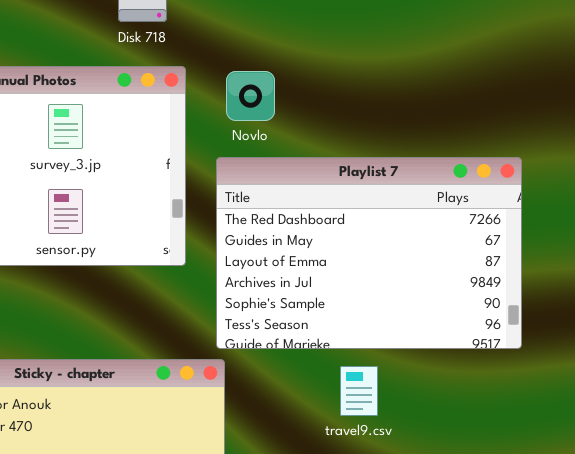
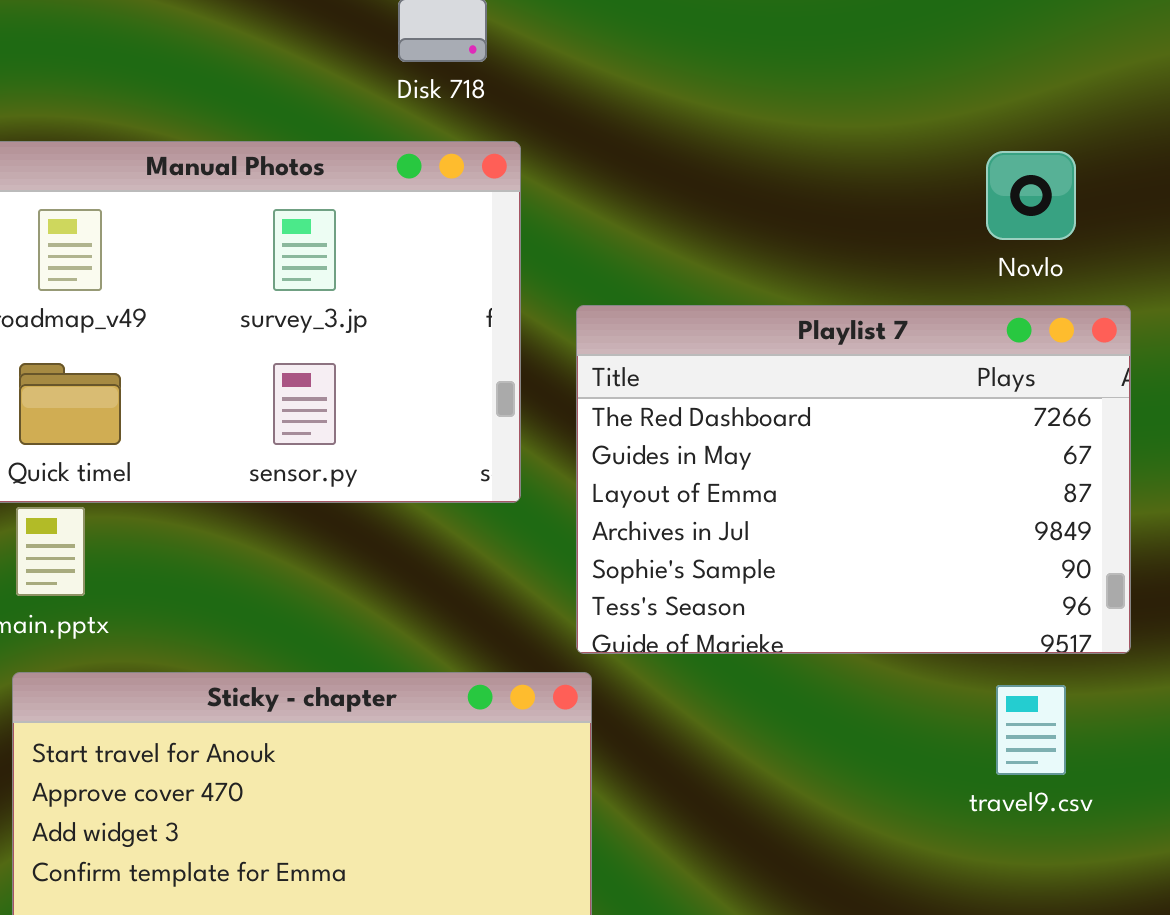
Novlo: [226,71,275,121] -> [986,151,1076,240], moved
travel9.csv: [340,366,378,416] -> [996,685,1066,775], moved

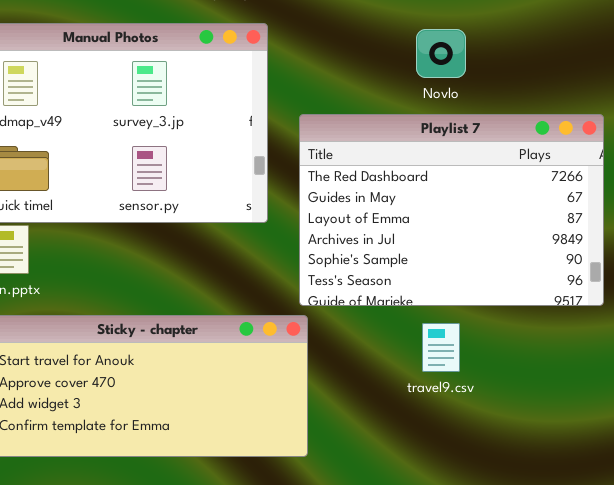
Novlo: [986,151,1076,240] -> [416,29,466,78], moved
travel9.csv: [996,685,1066,775] -> [422,323,460,372], moved

